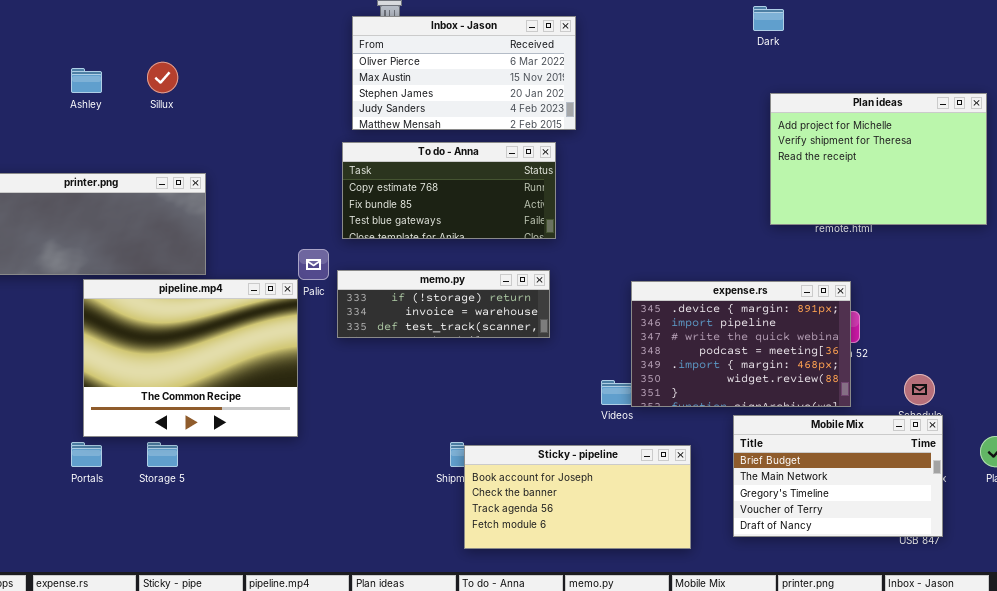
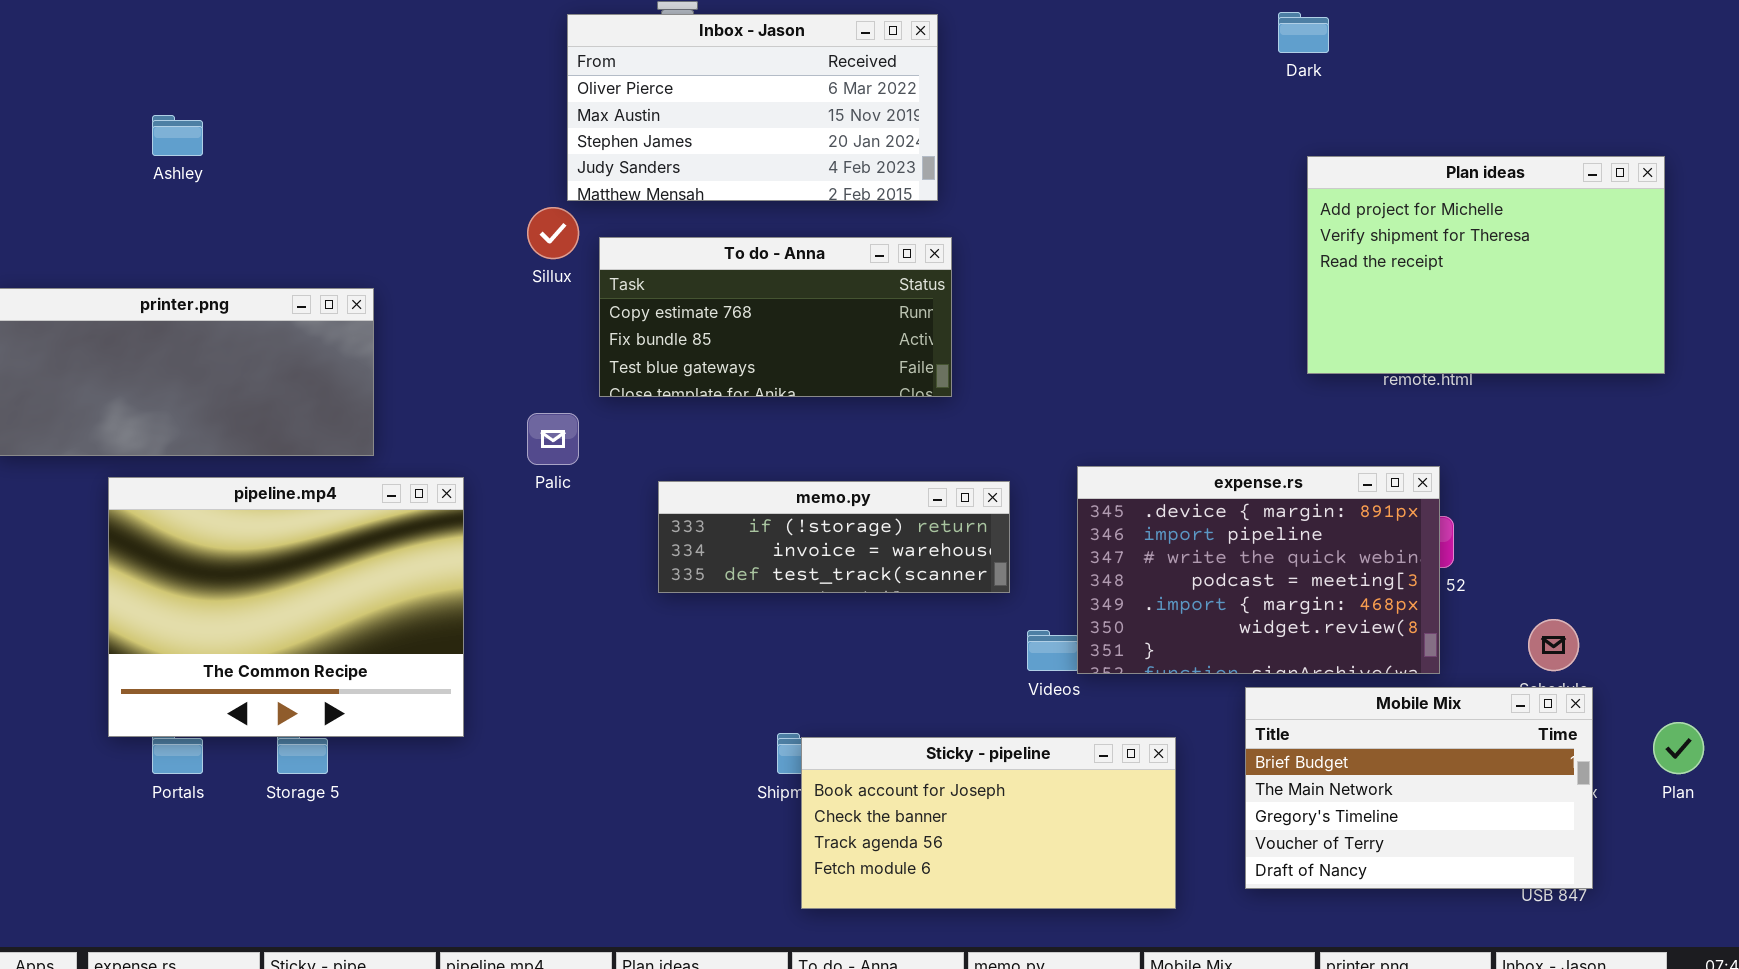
Inbox - Jason: [352,16,576,130] -> [567,14,938,201], moved
Sillux: [147,62,178,93] -> [527,207,579,259], moved
memo.py: [337,270,550,338] -> [658,481,1010,593], moved
pipeline.mp4: [83,279,298,437] -> [108,477,464,737], moved

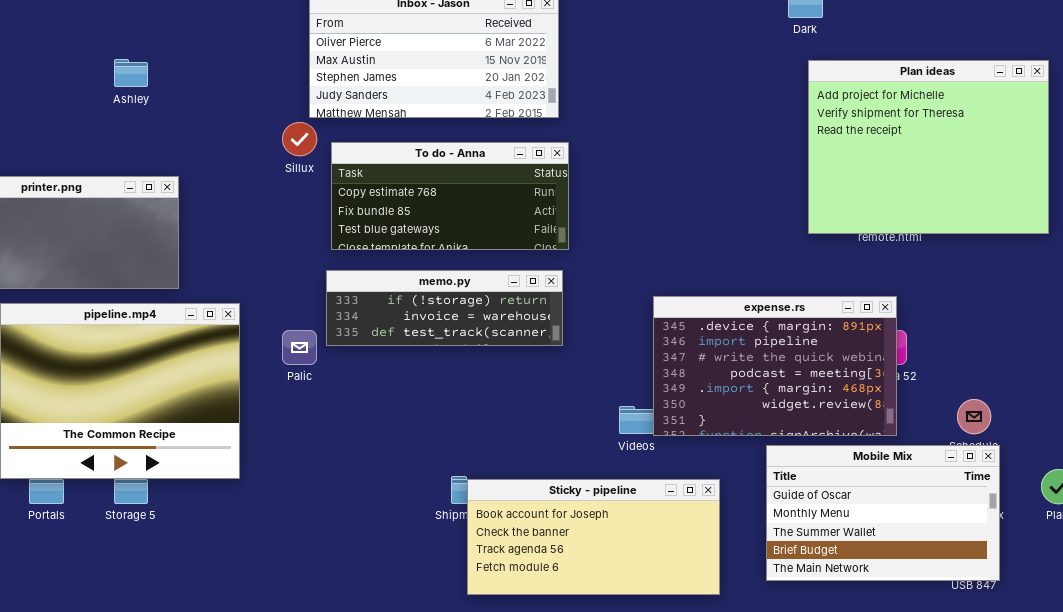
Ashley: [152,115,203,156] -> [114,59,148,87], moved
Plan ideas: [1307,156,1665,374] -> [808,60,1049,234], resized
Palic: [527,413,579,465] -> [282,330,317,365], moved
memo.py: [658,481,1010,593] -> [326,270,563,346], moved
Mobile Mix: [1245,687,1593,889] -> [766,445,1000,581], scrolled up 3 rows

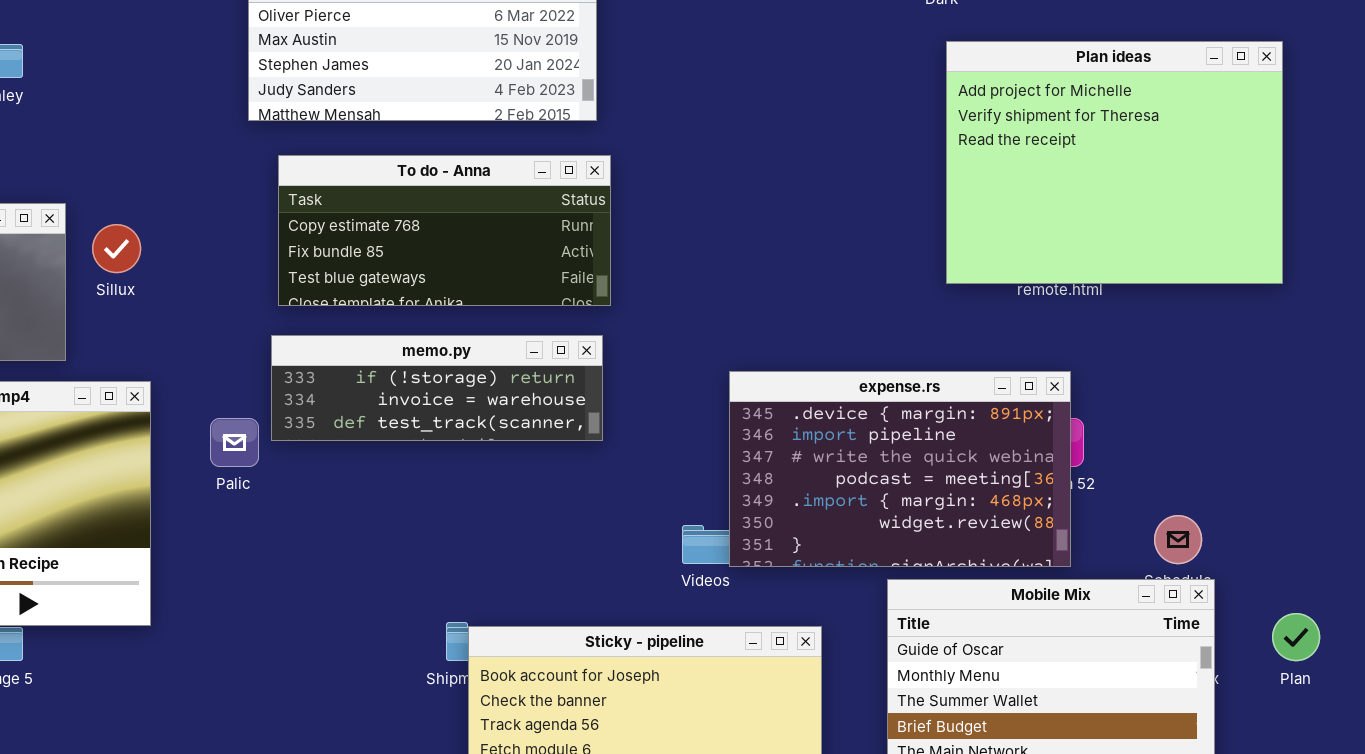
Sillux: [282,122,317,156] -> [92,224,141,273], moved

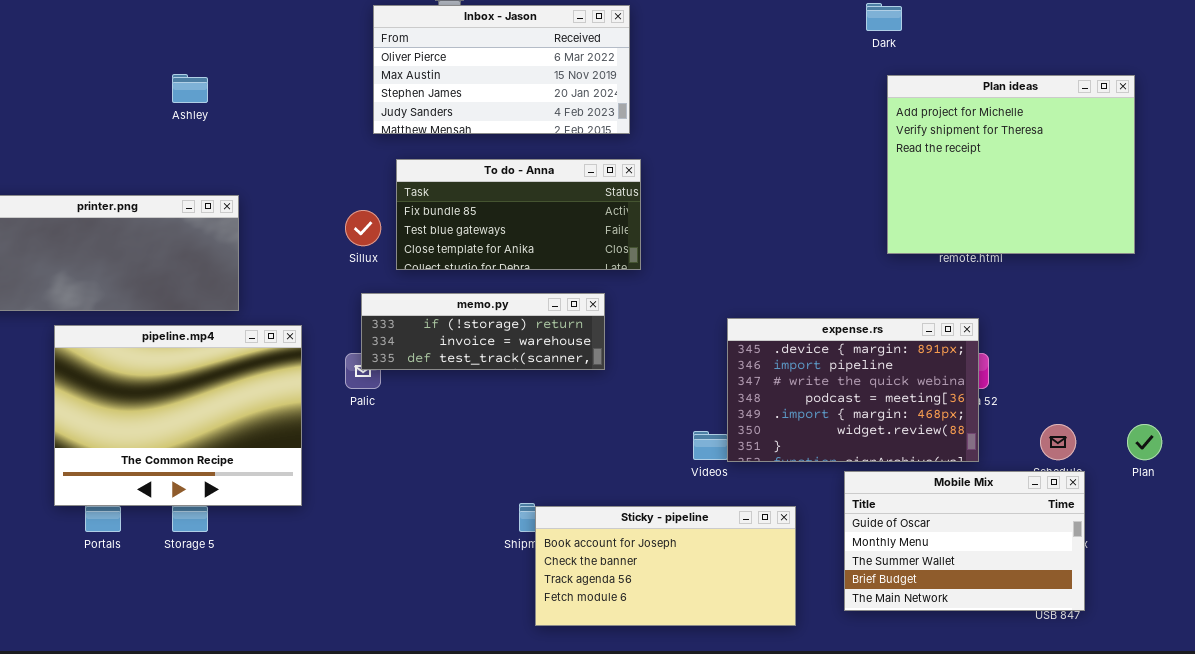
To do - Anna: [278,155,611,306] -> [396,159,641,270], scrolled down 1 row
Sillux: [92,224,141,273] -> [345,210,381,246], moved
memo.py: [271,335,603,441] -> [361,293,605,370], moved
Plan: [1272,613,1320,661] -> [1127,424,1162,460], moved

